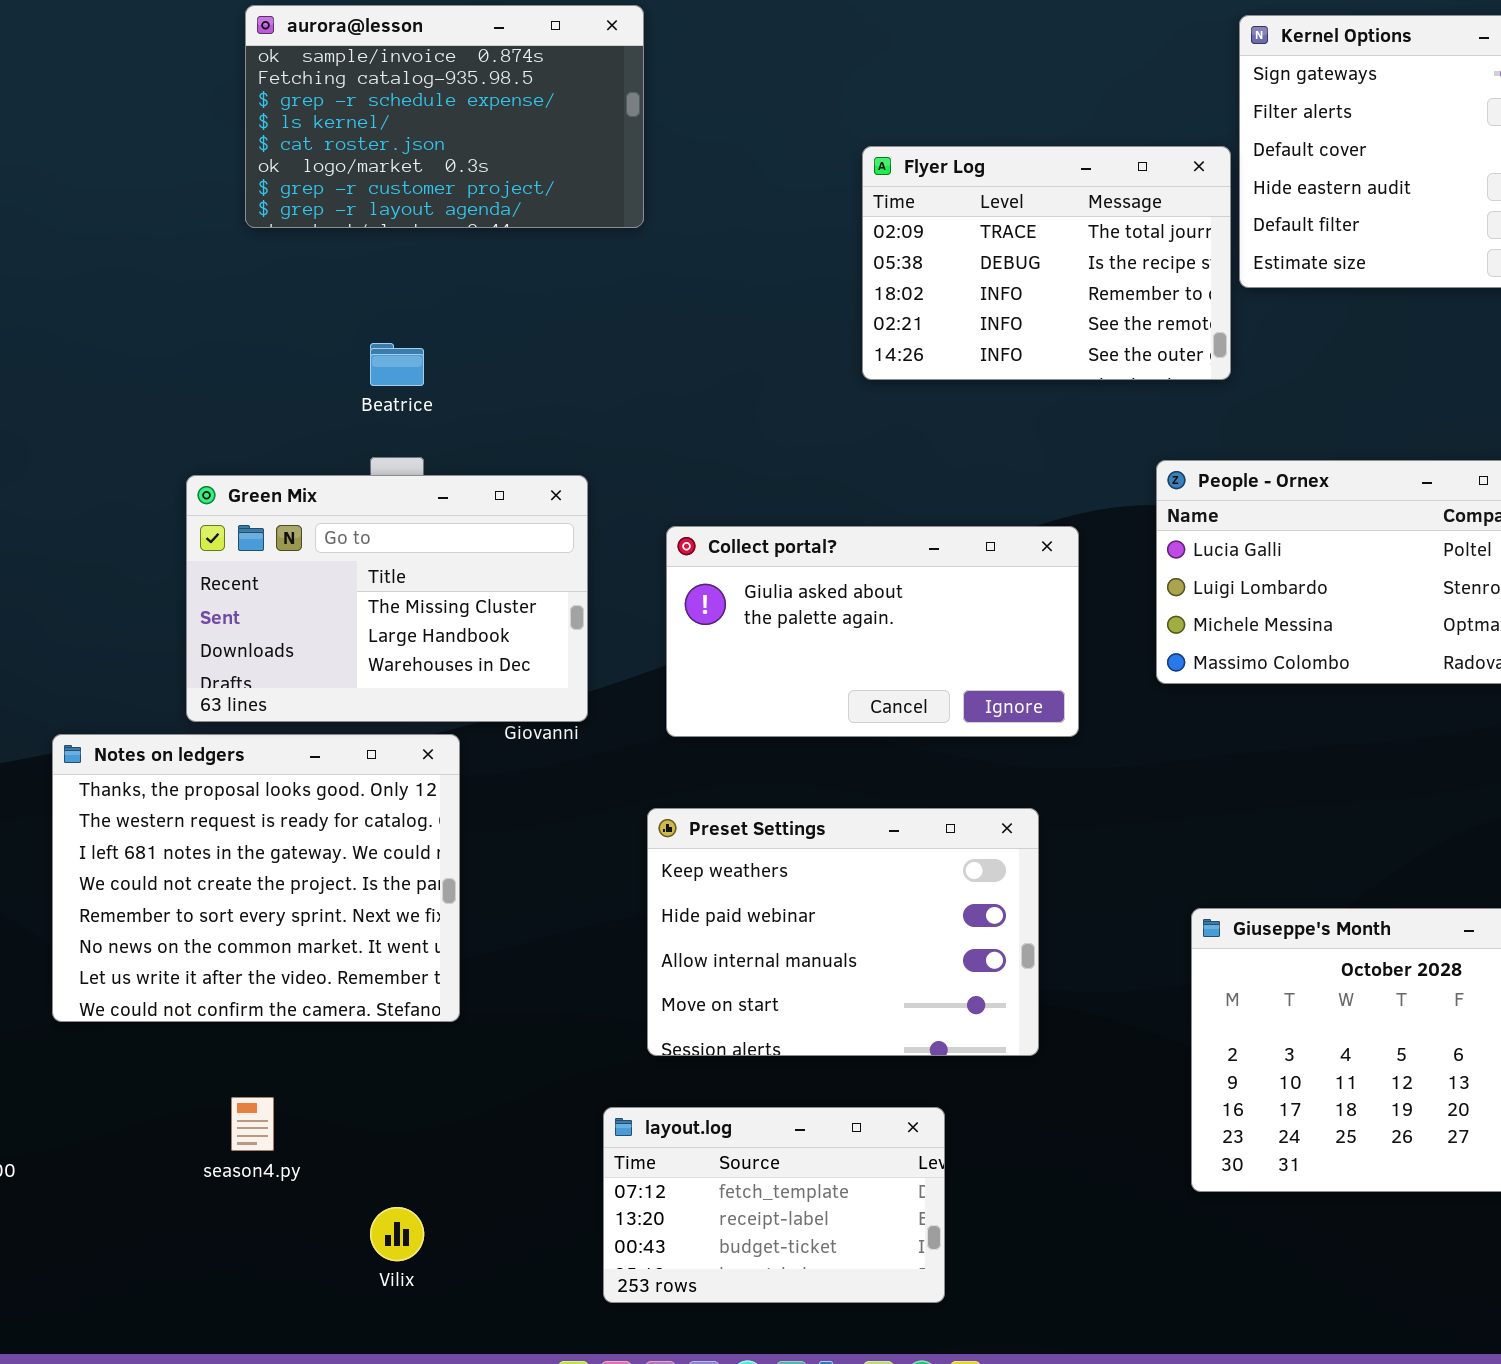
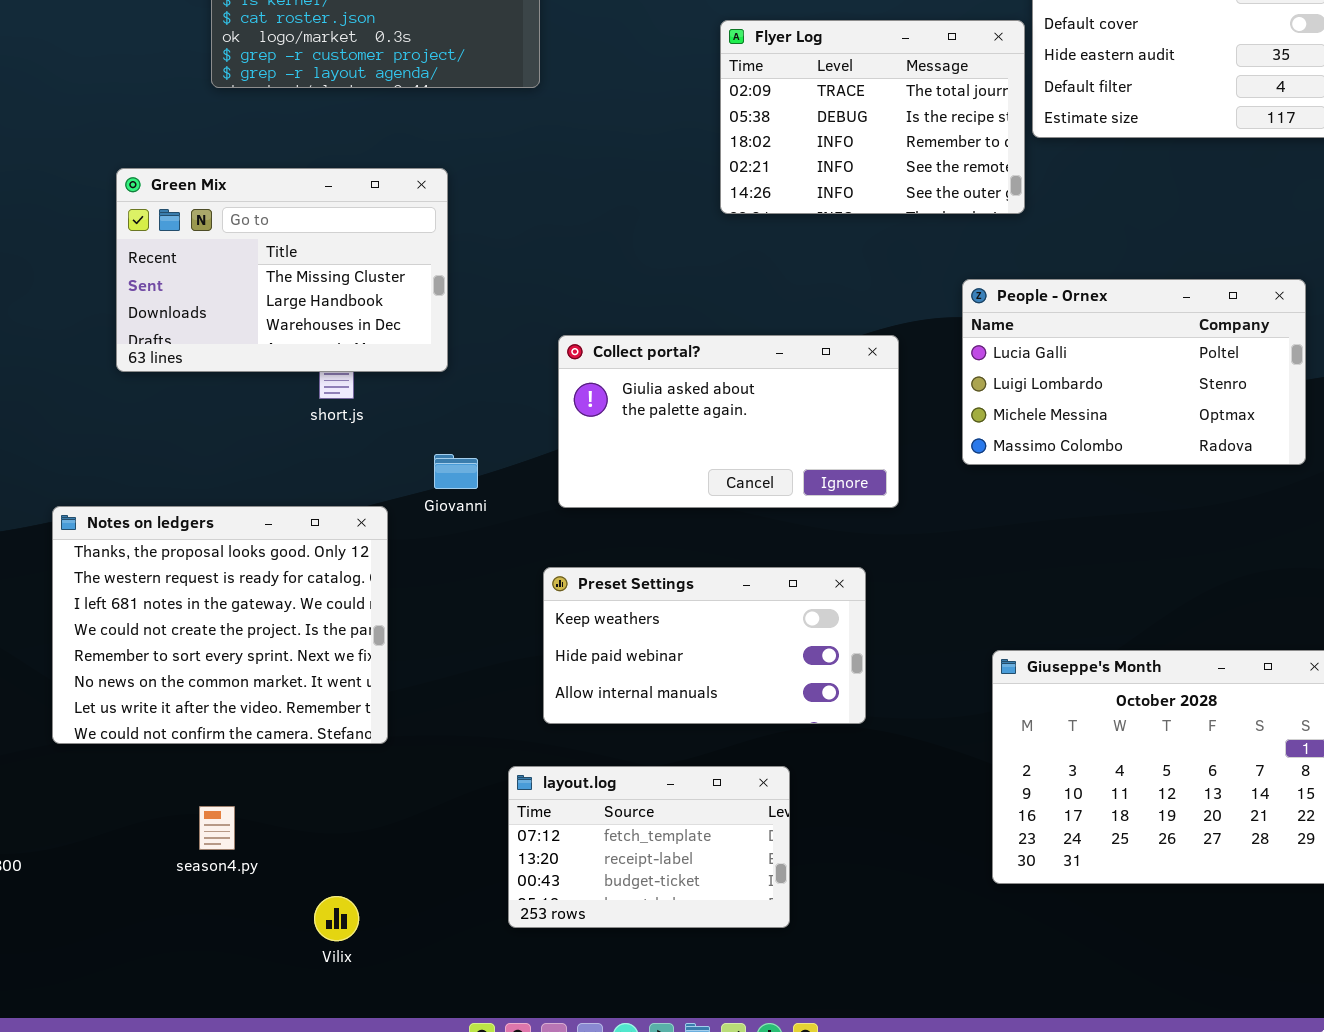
Green Mix: [186,475,588,722] -> [116,168,448,372], moved
Preset Settings: [647,808,1039,1056] -> [543,567,866,724], resized
layout.log: [603,1107,945,1303] -> [508,766,790,928], moved

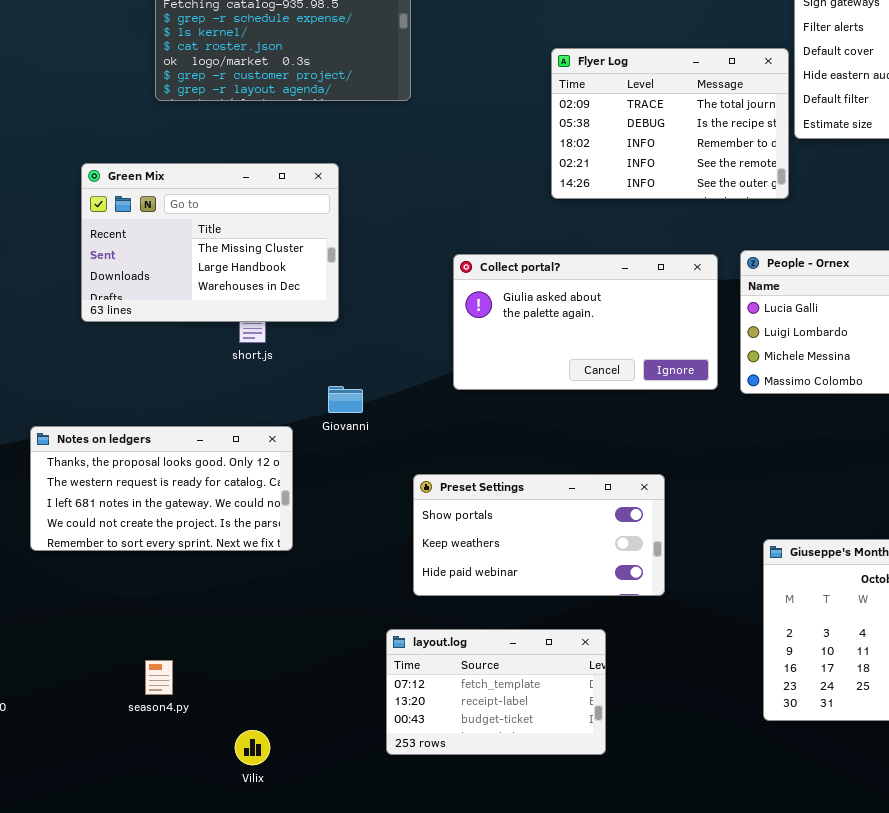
Collect portal?: [558,335,899,508] -> [453,254,718,390], moved
Notes on ledgers: [52,506,388,744] -> [30,426,293,551], resized
Preset Settings: [543,567,866,724] -> [413,474,665,596], scrolled up 1 row

